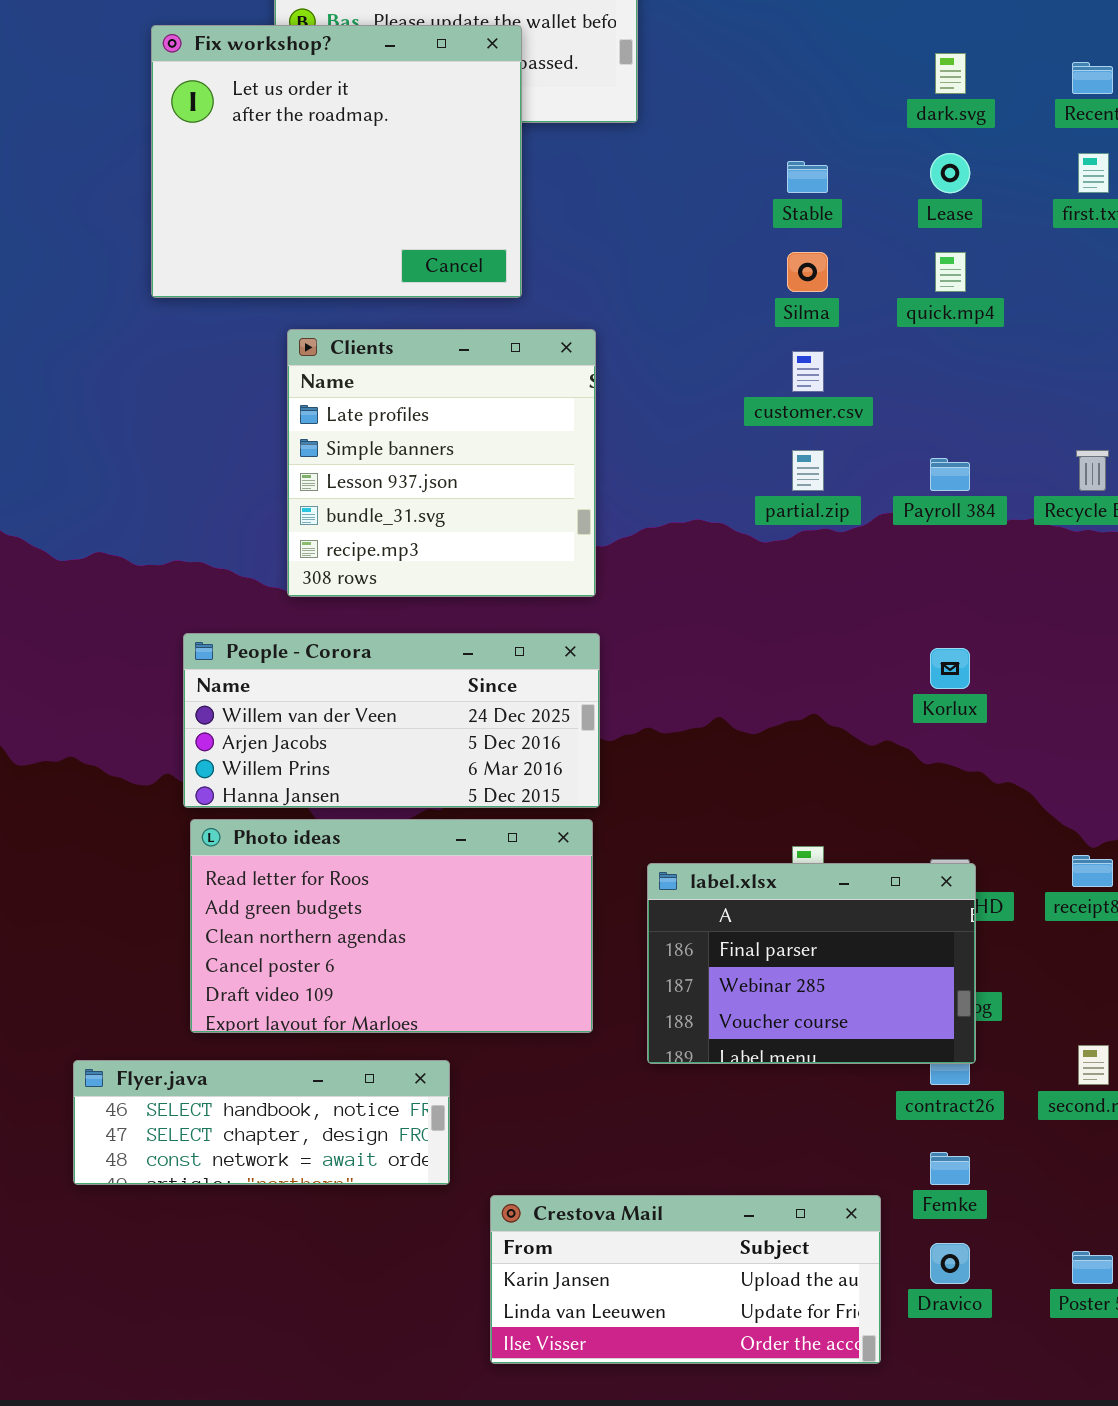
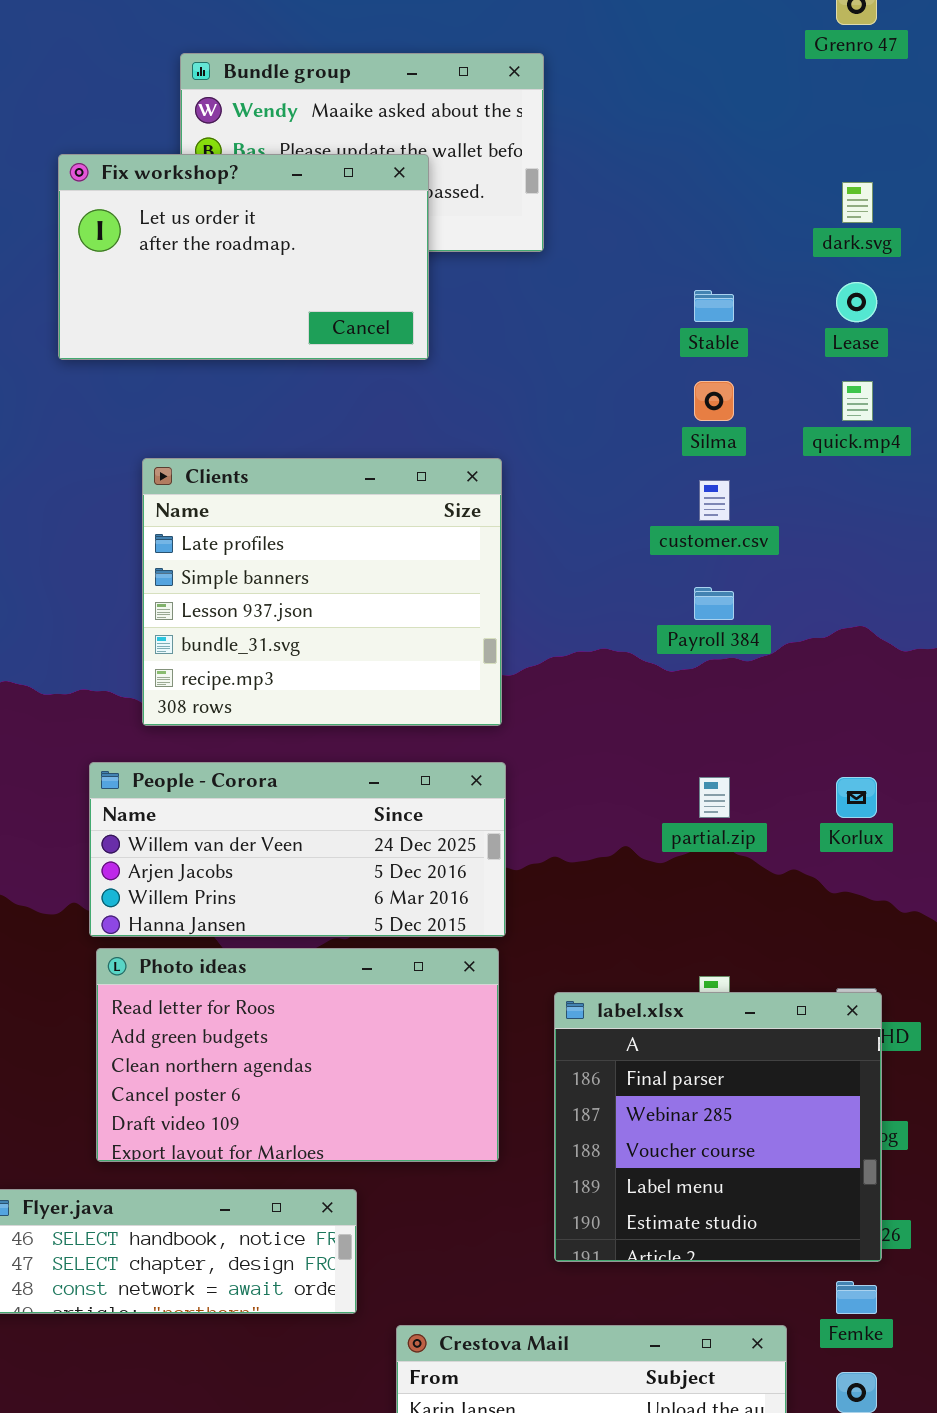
Fix workshop?: [151,25,522,298] -> [58,154,429,360], resized
Clients: [287,329,596,597] -> [142,458,502,726], resized
partial.zip: [792,450,824,491] -> [699,777,730,818], moved
Payroll 384: [930,458,970,491] -> [694,587,734,620], moved
label.xlsx: [647,863,976,1064] -> [554,992,882,1262], resized

